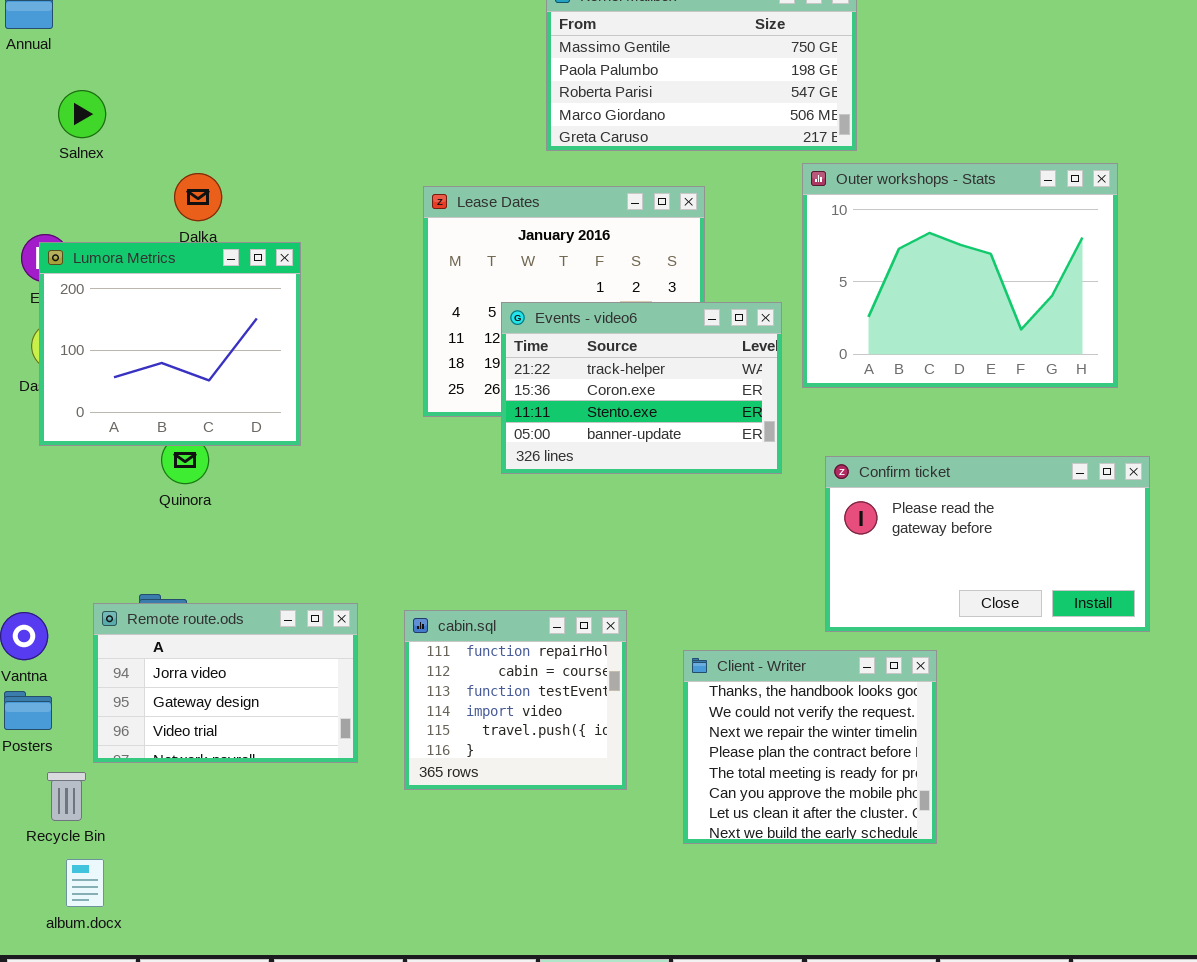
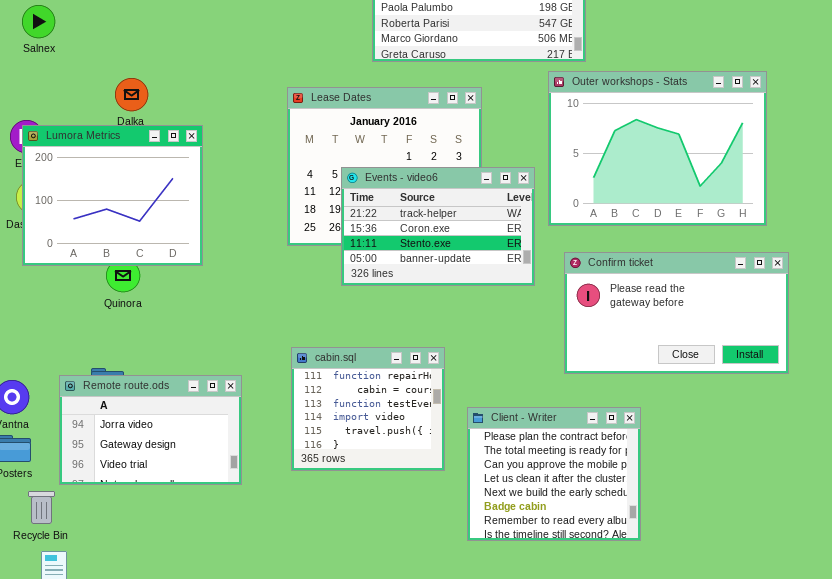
Salnex: [58,90,106,138] -> [22,5,55,38], moved
Confirm ticket: [825,456,1150,632] -> [564,252,789,374], moved
cabin.sql: [404,610,627,790] -> [291,347,445,471], moved
Client - Writer: [683,650,937,844] -> [467,407,641,541], scrolled down 3 rows

